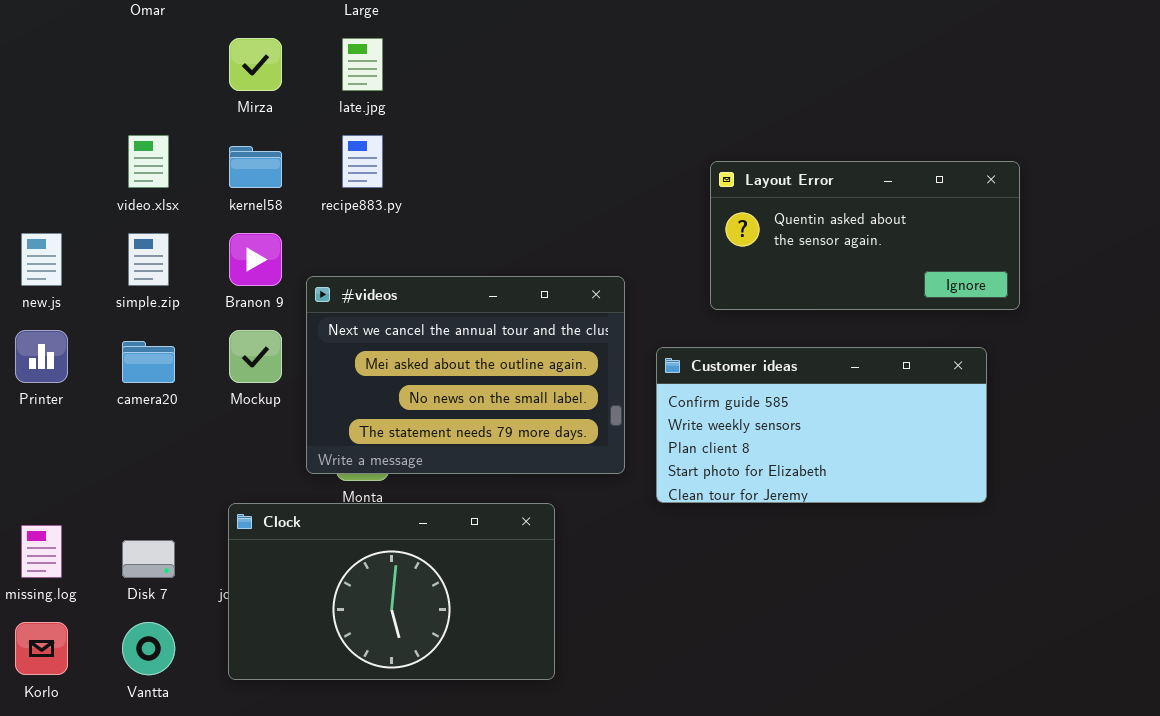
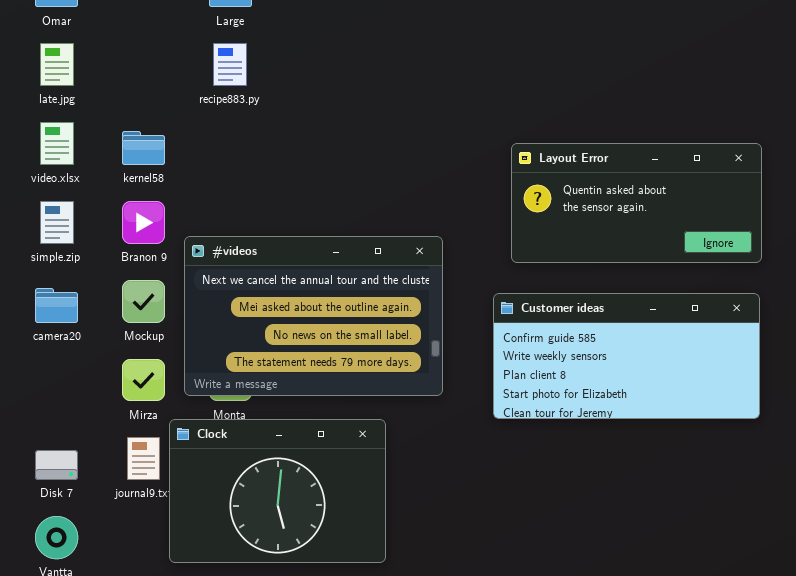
Mirza: [229,38,282,91] -> [122,359,165,401], moved
late.jpg: [342,38,383,91] -> [40,43,74,86], moved
recipe883.py: [342,135,383,188] -> [213,43,247,86], moved
Customer ideas: [656,347,987,503] -> [493,293,760,419], moved
Clock: [228,503,555,680] -> [169,419,386,563], resized

